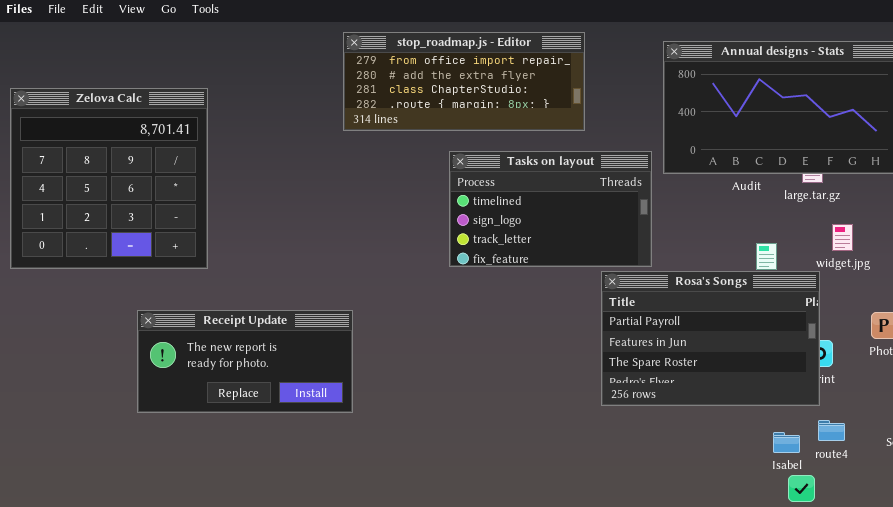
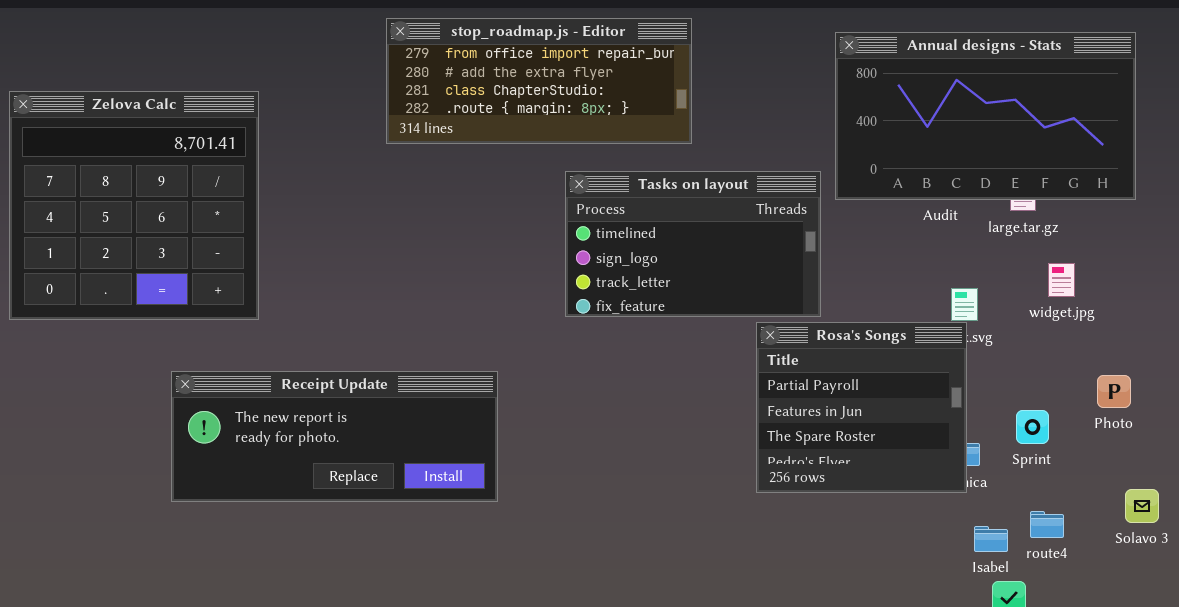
stop_roadmap.js - Editor: [343,32,585,131] -> [386,18,692,144], moved
Rosa's Songs: [601,271,820,406] -> [756,322,967,493], resized
Receipt Update: [137,310,353,413] -> [171,371,498,502], resized

